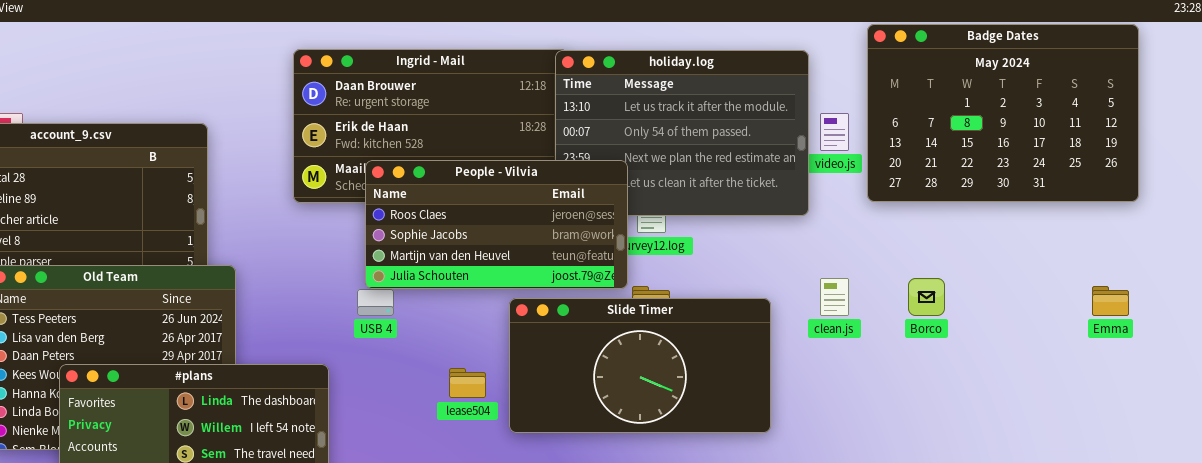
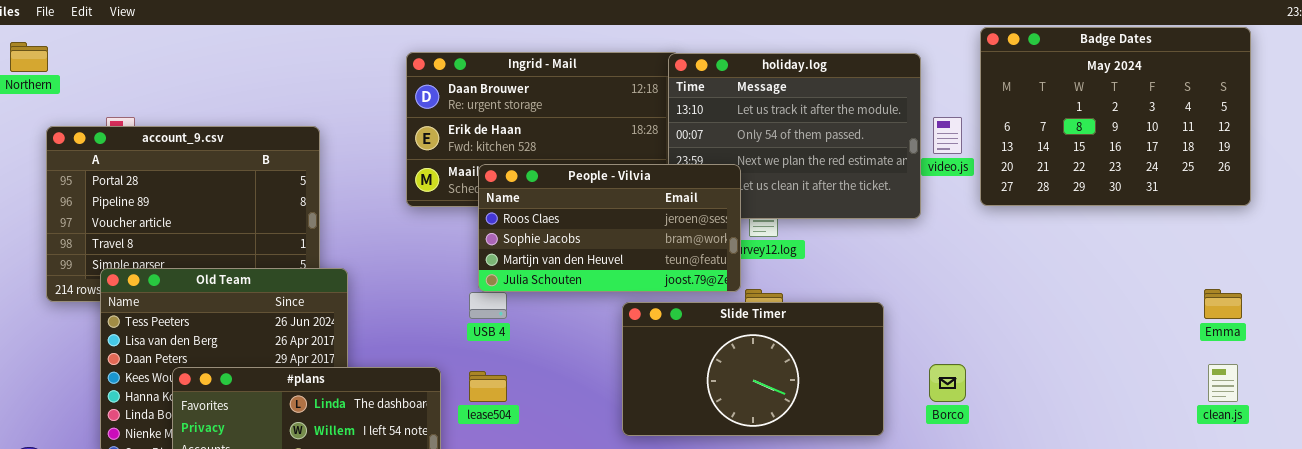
clean.js: [820,278,849,316] -> [1208,364,1238,402], moved
Borco: [908,278,945,316] -> [929,364,966,402], moved
lease504: [449,368,486,398] -> [469,371,507,402], moved

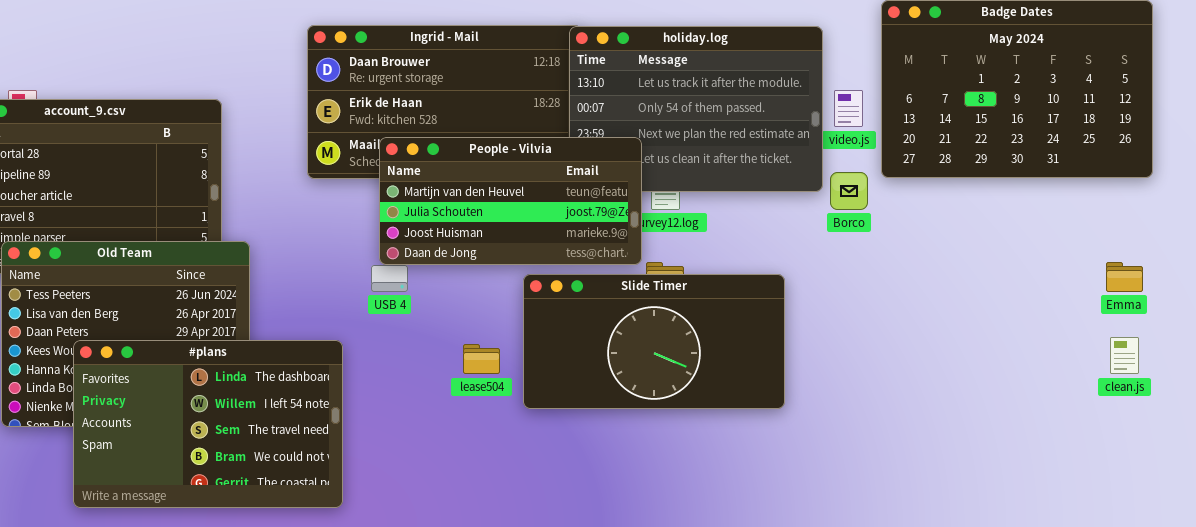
People - Vilvia: [478,164,741,292] -> [379,137,642,265], scrolled down 2 rows
Borco: [929,364,966,402] -> [830,172,868,210], moved
lease504: [469,371,507,402] -> [463,344,500,374], moved

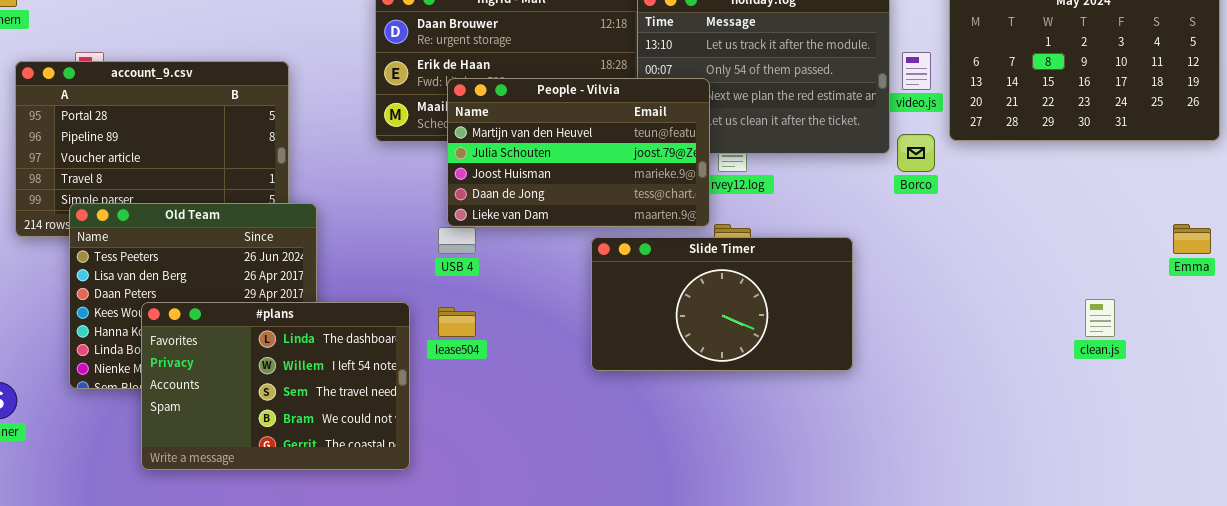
People - Vilvia: [379,137,642,265] -> [447,78,710,227], resized
clean.js: [1110,337,1139,374] -> [1085,299,1115,337], moved
lease504: [463,344,500,374] -> [438,307,476,337], moved

